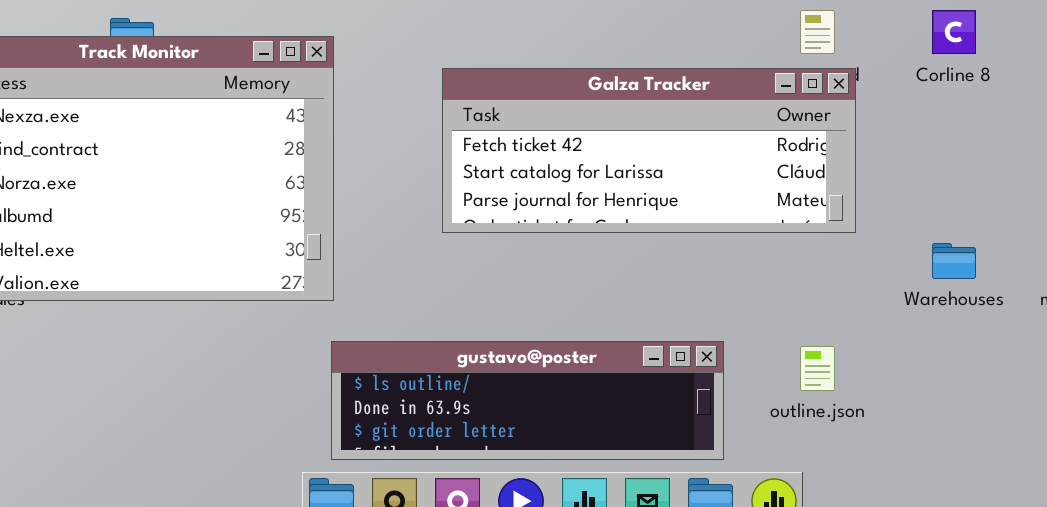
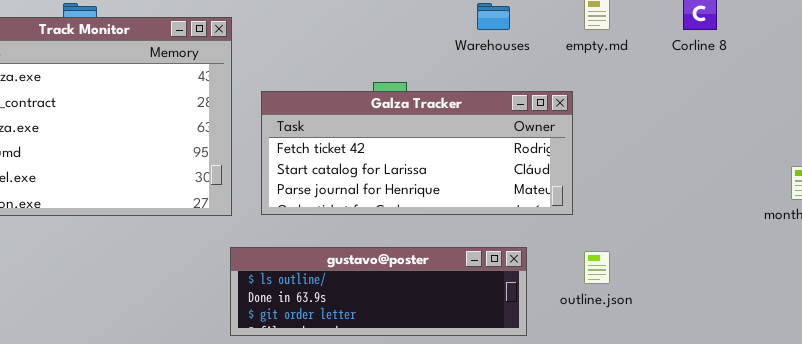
Galza Tracker: [442,68,856,233] -> [261,91,573,215], moved
Warehouses: [932,243,976,279] -> [477,3,510,30], moved

